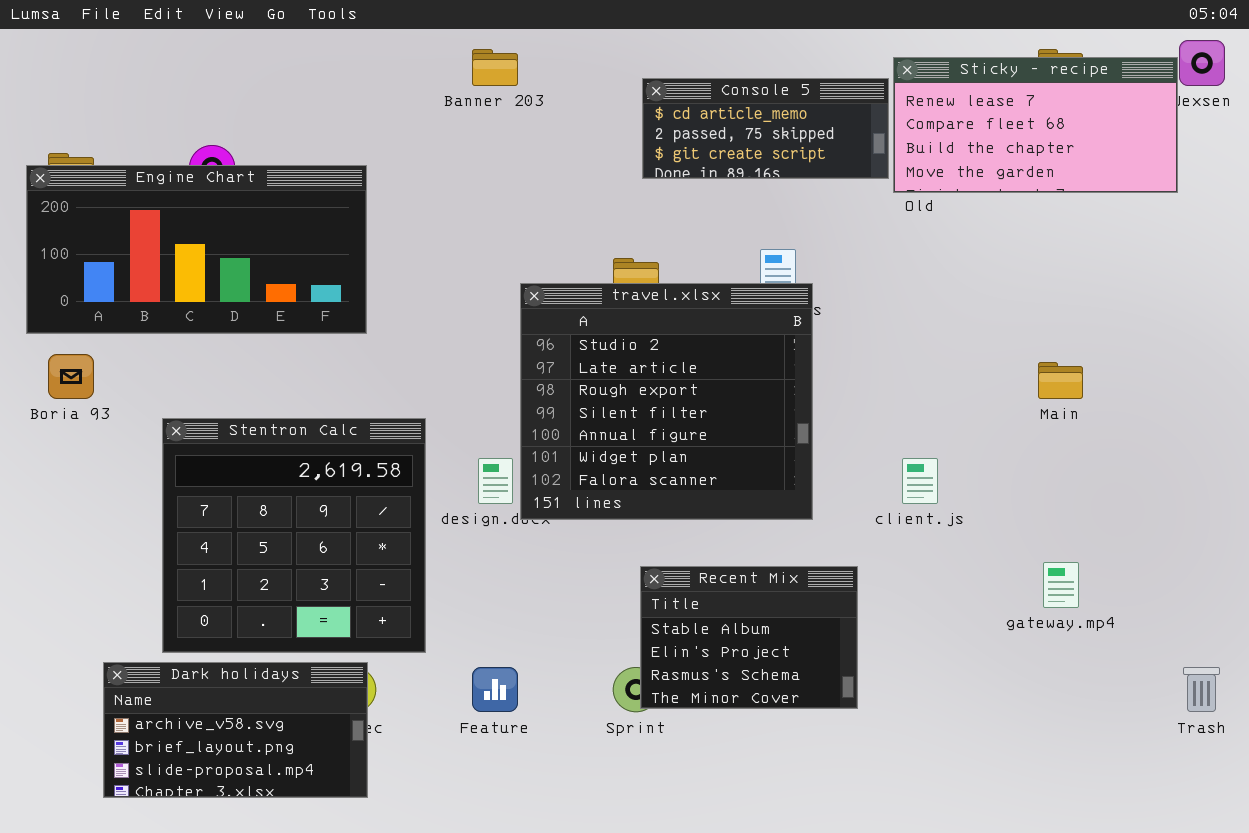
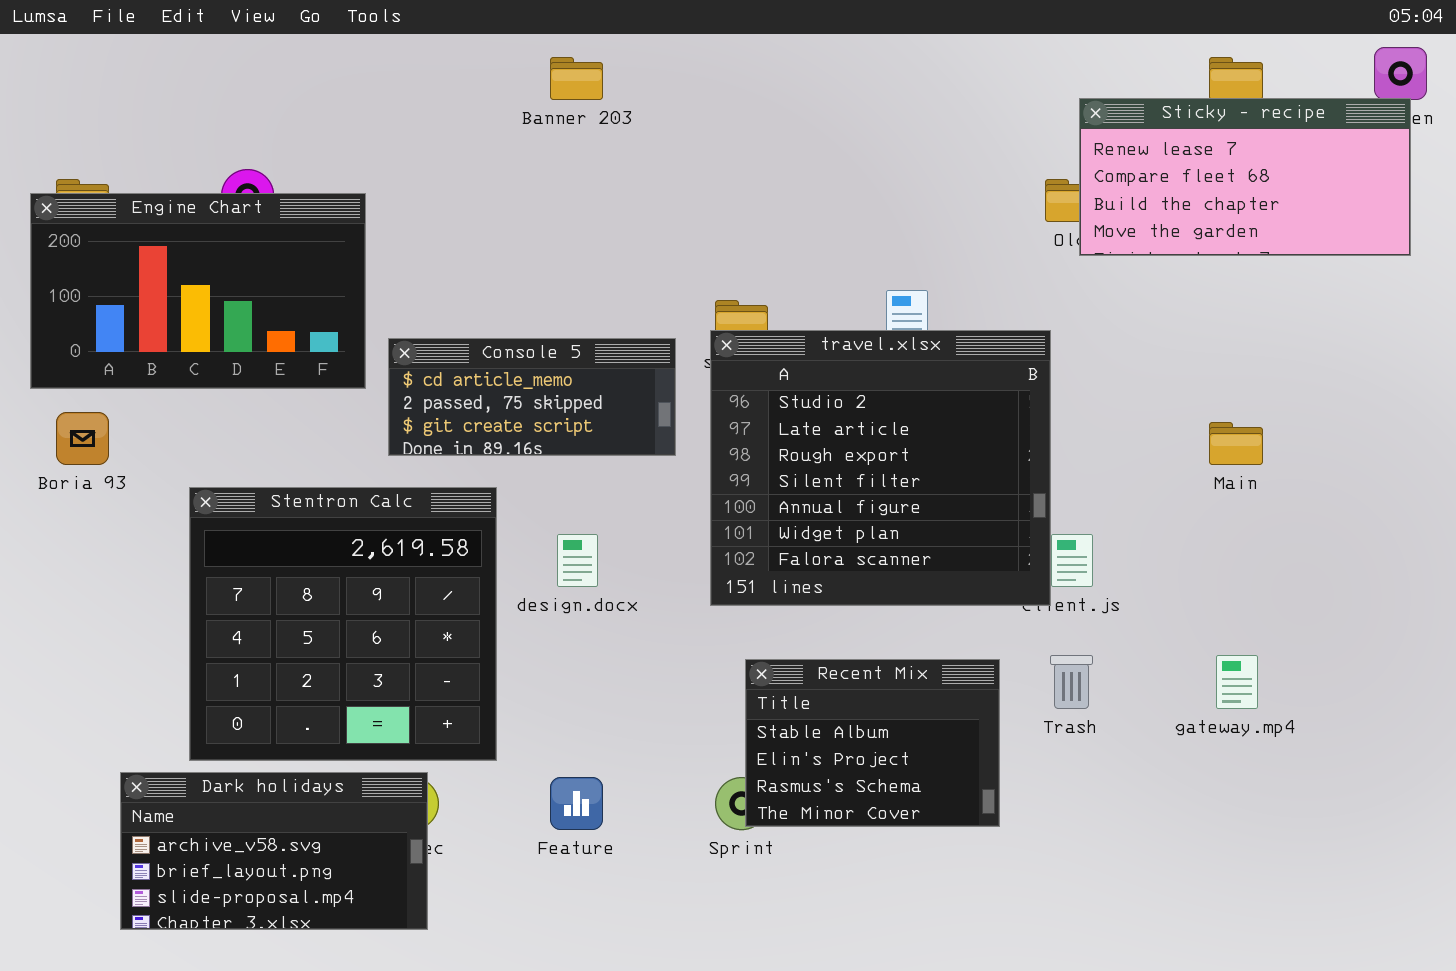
Sticky - recipe: [893,57,1178,193] -> [1079,98,1411,256], moved
Console 5: [642,78,889,179] -> [388,338,676,456], moved
Engine Chart: [26,165,367,334] -> [30,193,366,389], resized
travel.xlsx: [520,283,813,520] -> [710,330,1051,606], moved
Trash: [1183,667,1220,712] -> [1050,655,1093,709], moved

